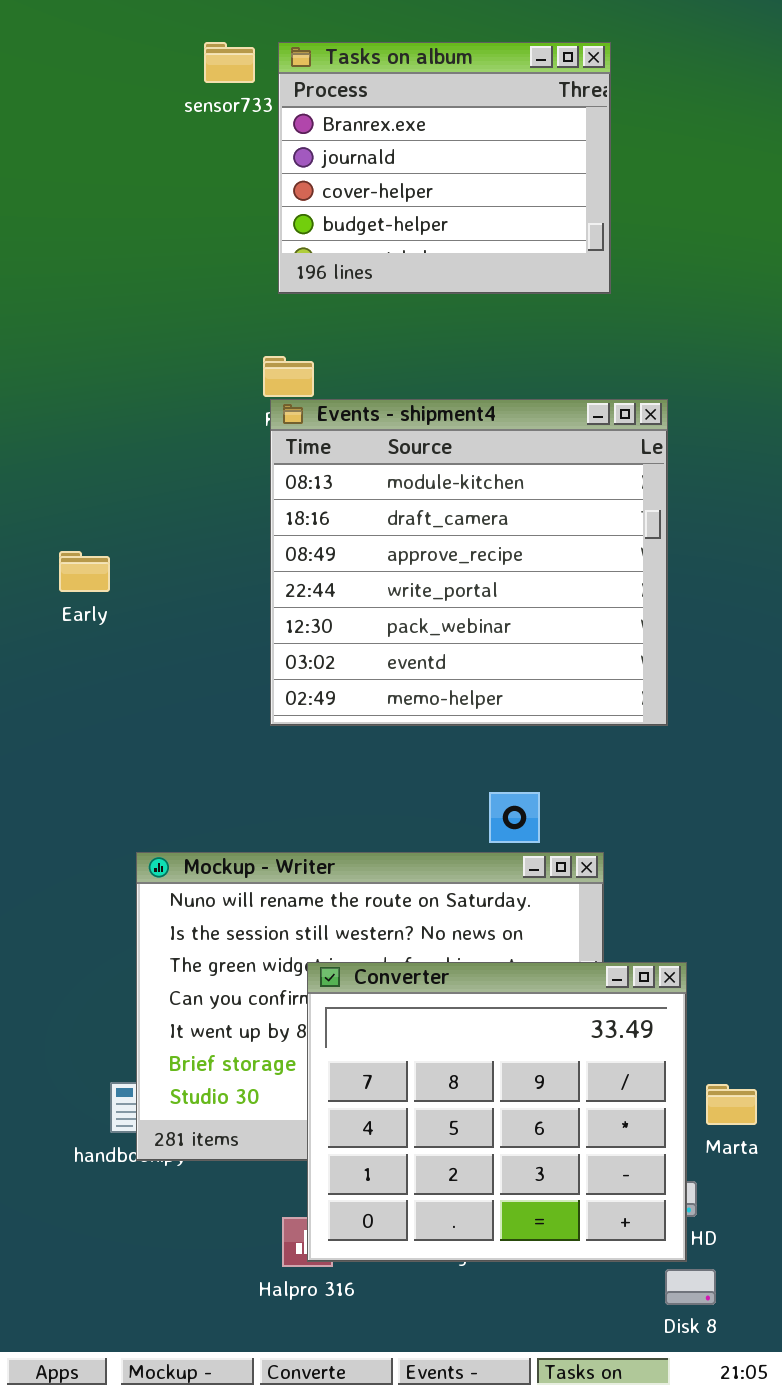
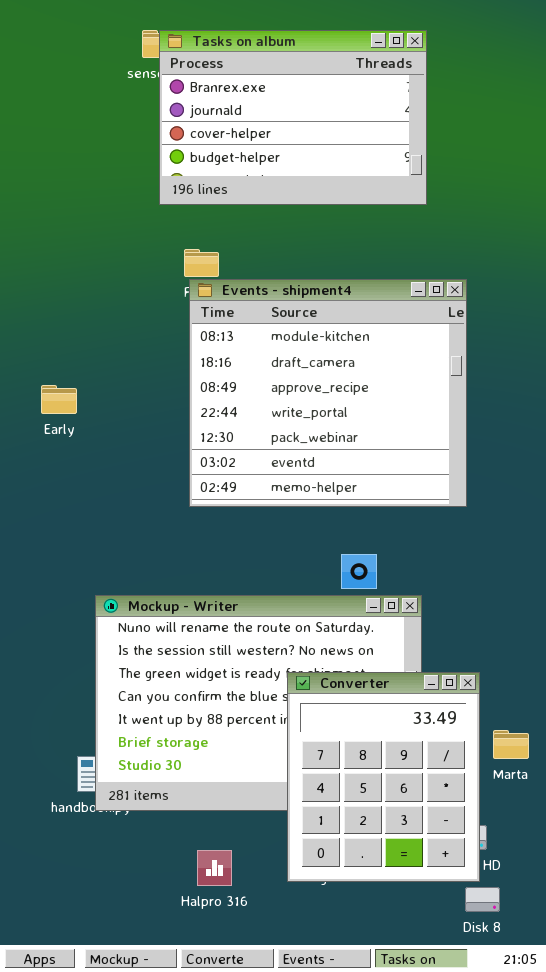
Tasks on album: [278,42,611,294] -> [159,30,427,205], resized
Converter: [307,962,687,1262] -> [287,672,480,882], resized
Marta: [706,1084,757,1125] -> [493,730,529,759], moved

